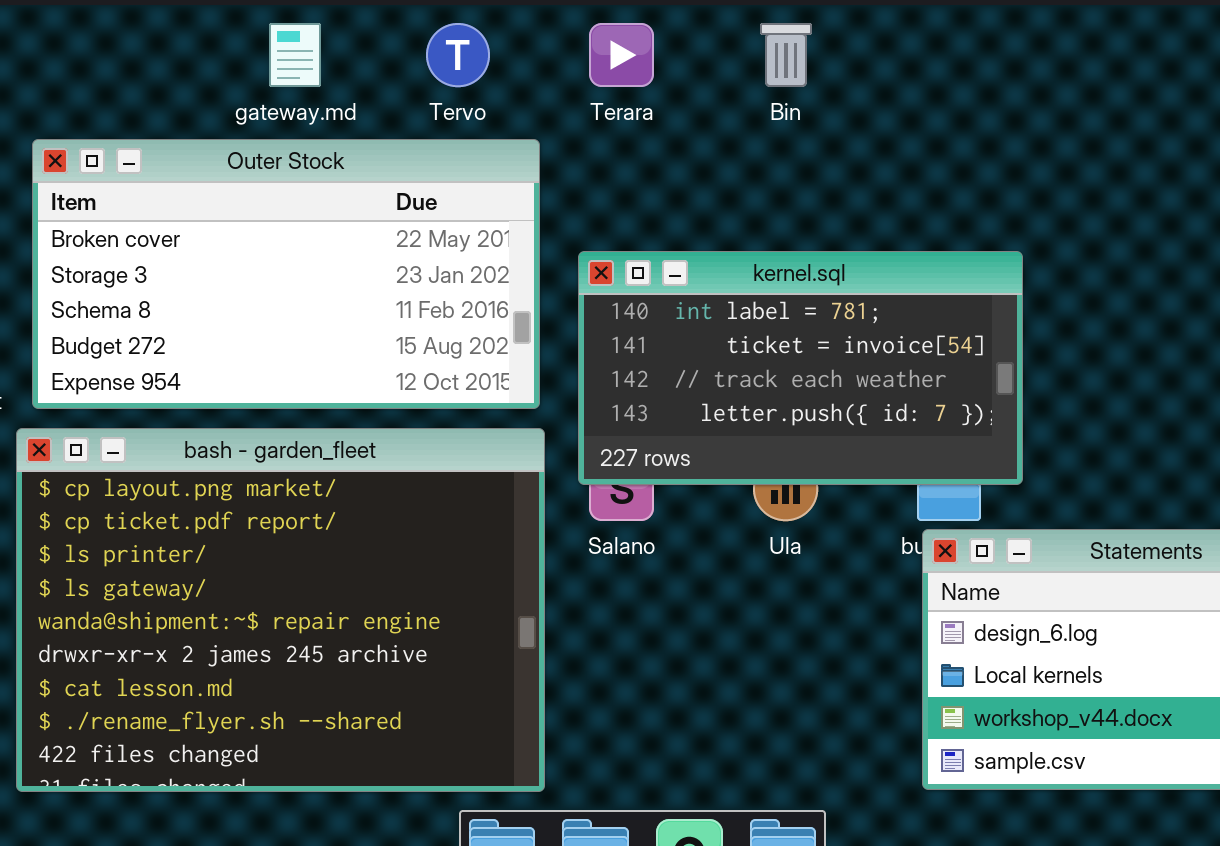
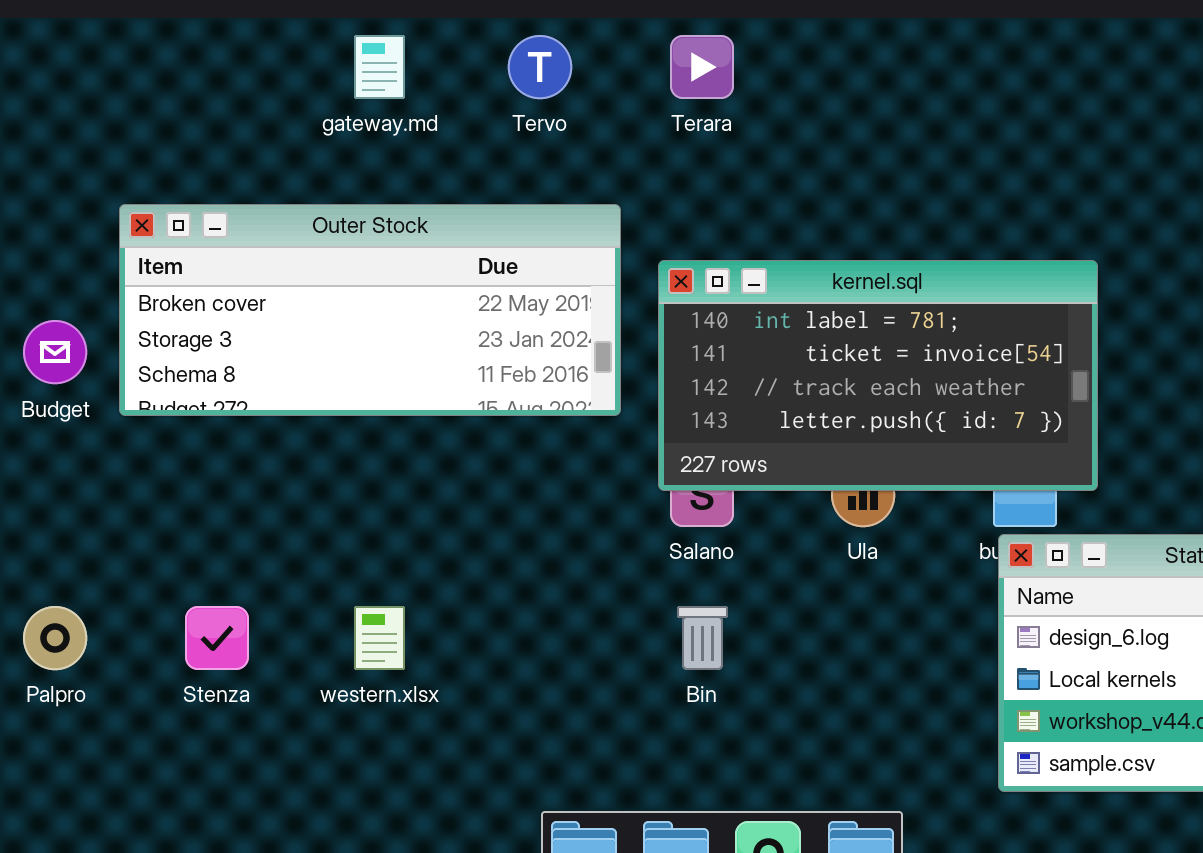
Bin: [760,23,812,87] -> [677,606,728,670], moved
Outer Stock: [32,139,540,409] -> [119,204,621,416], resized
bash - garden_fleet: [16,428,545,792] -> none, closed

